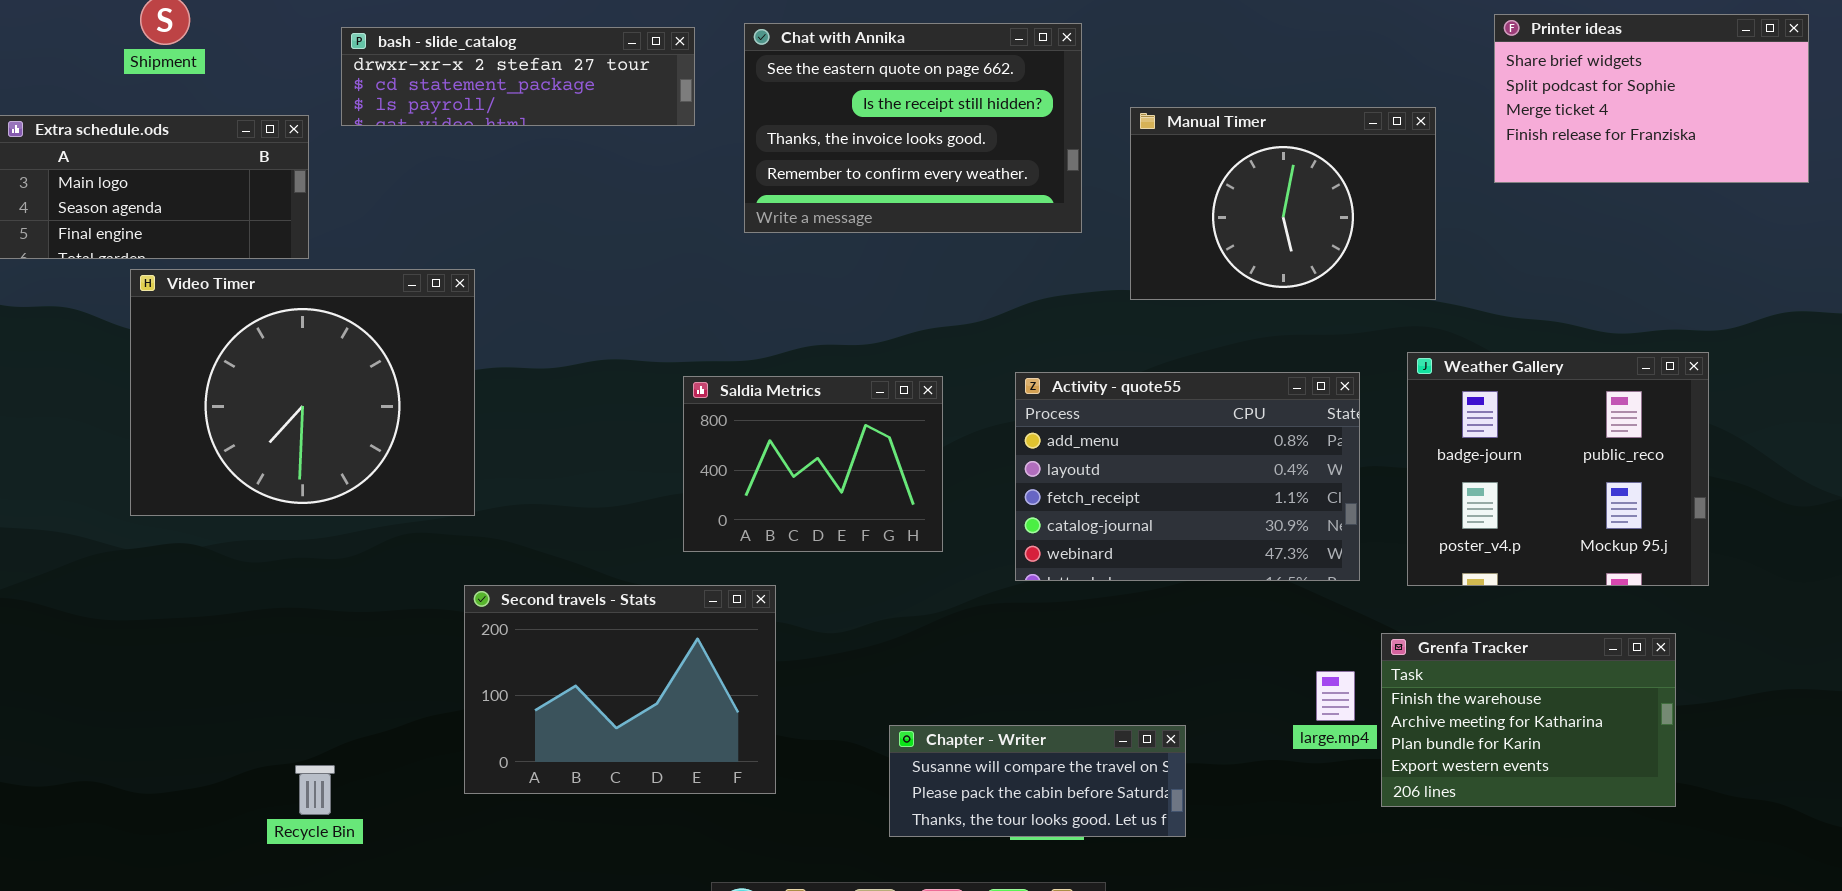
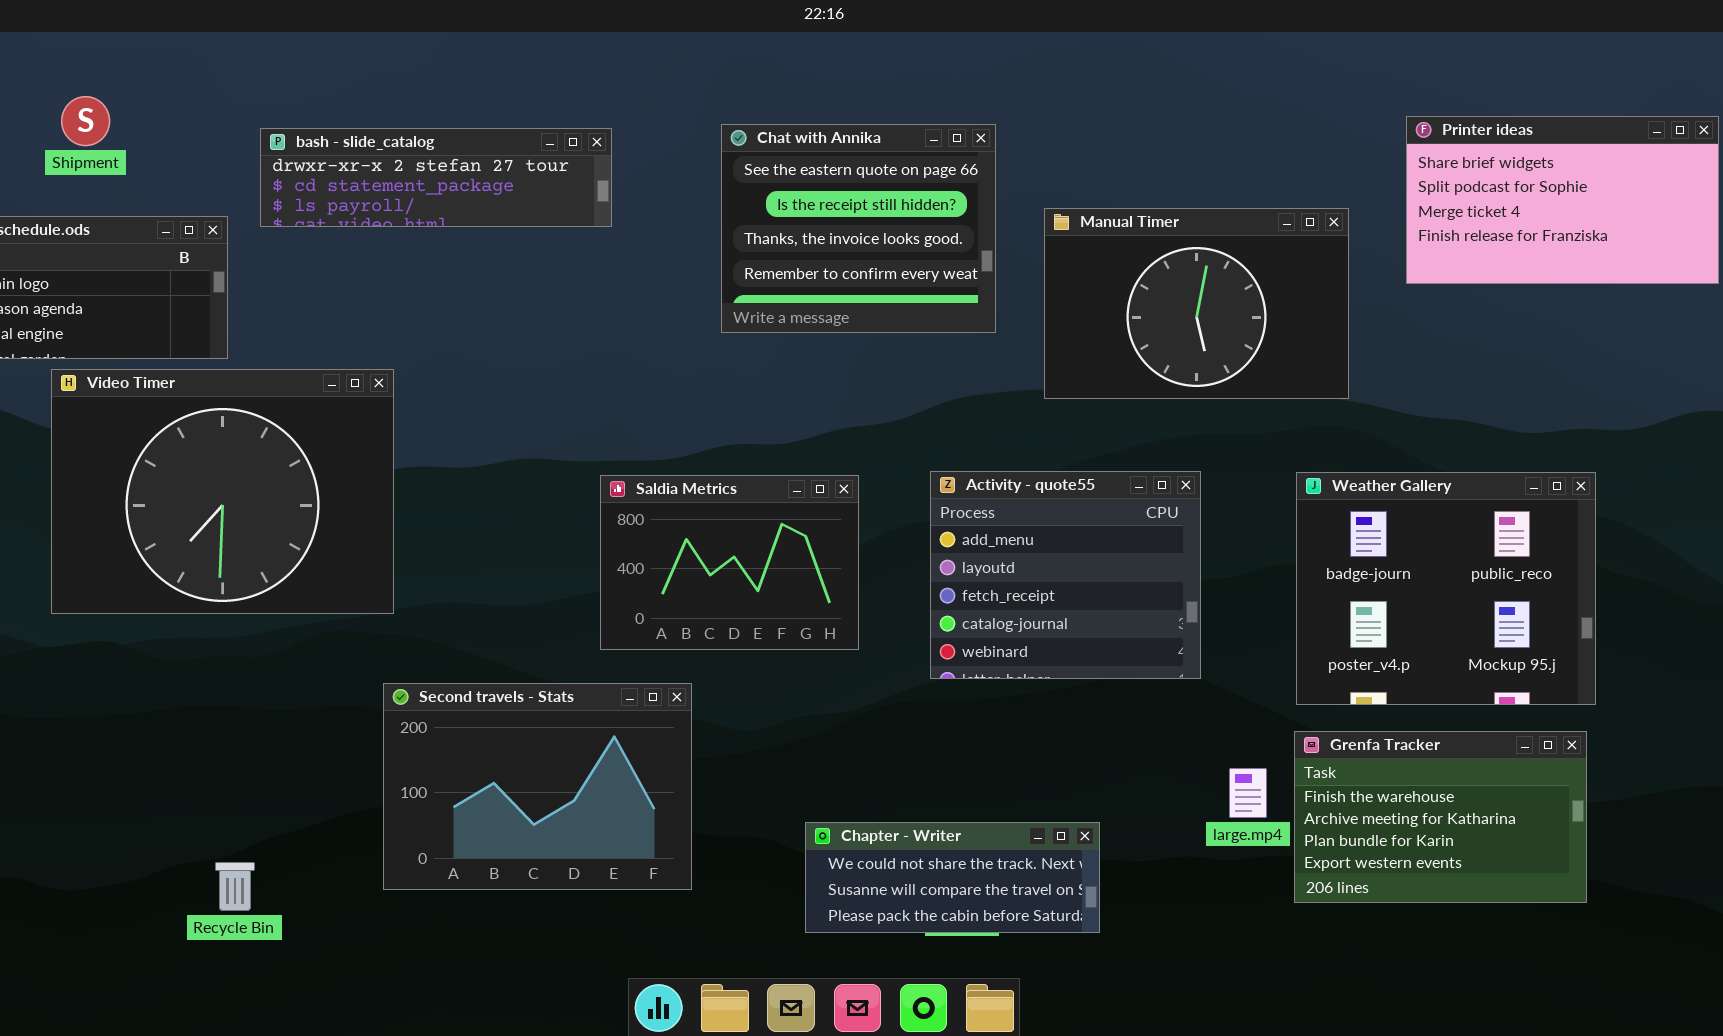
Chat with Annika: [744,23,1082,233] -> [721,124,996,333], resized
Weather Gallery: [1407,352,1709,586] -> [1296,472,1596,705], moved
Activity - quote55: [1015,372,1360,581] -> [930,471,1201,679], resized
Chapter - Writer: [889,725,1186,837] -> [805,822,1100,933], scrolled up 1 row

